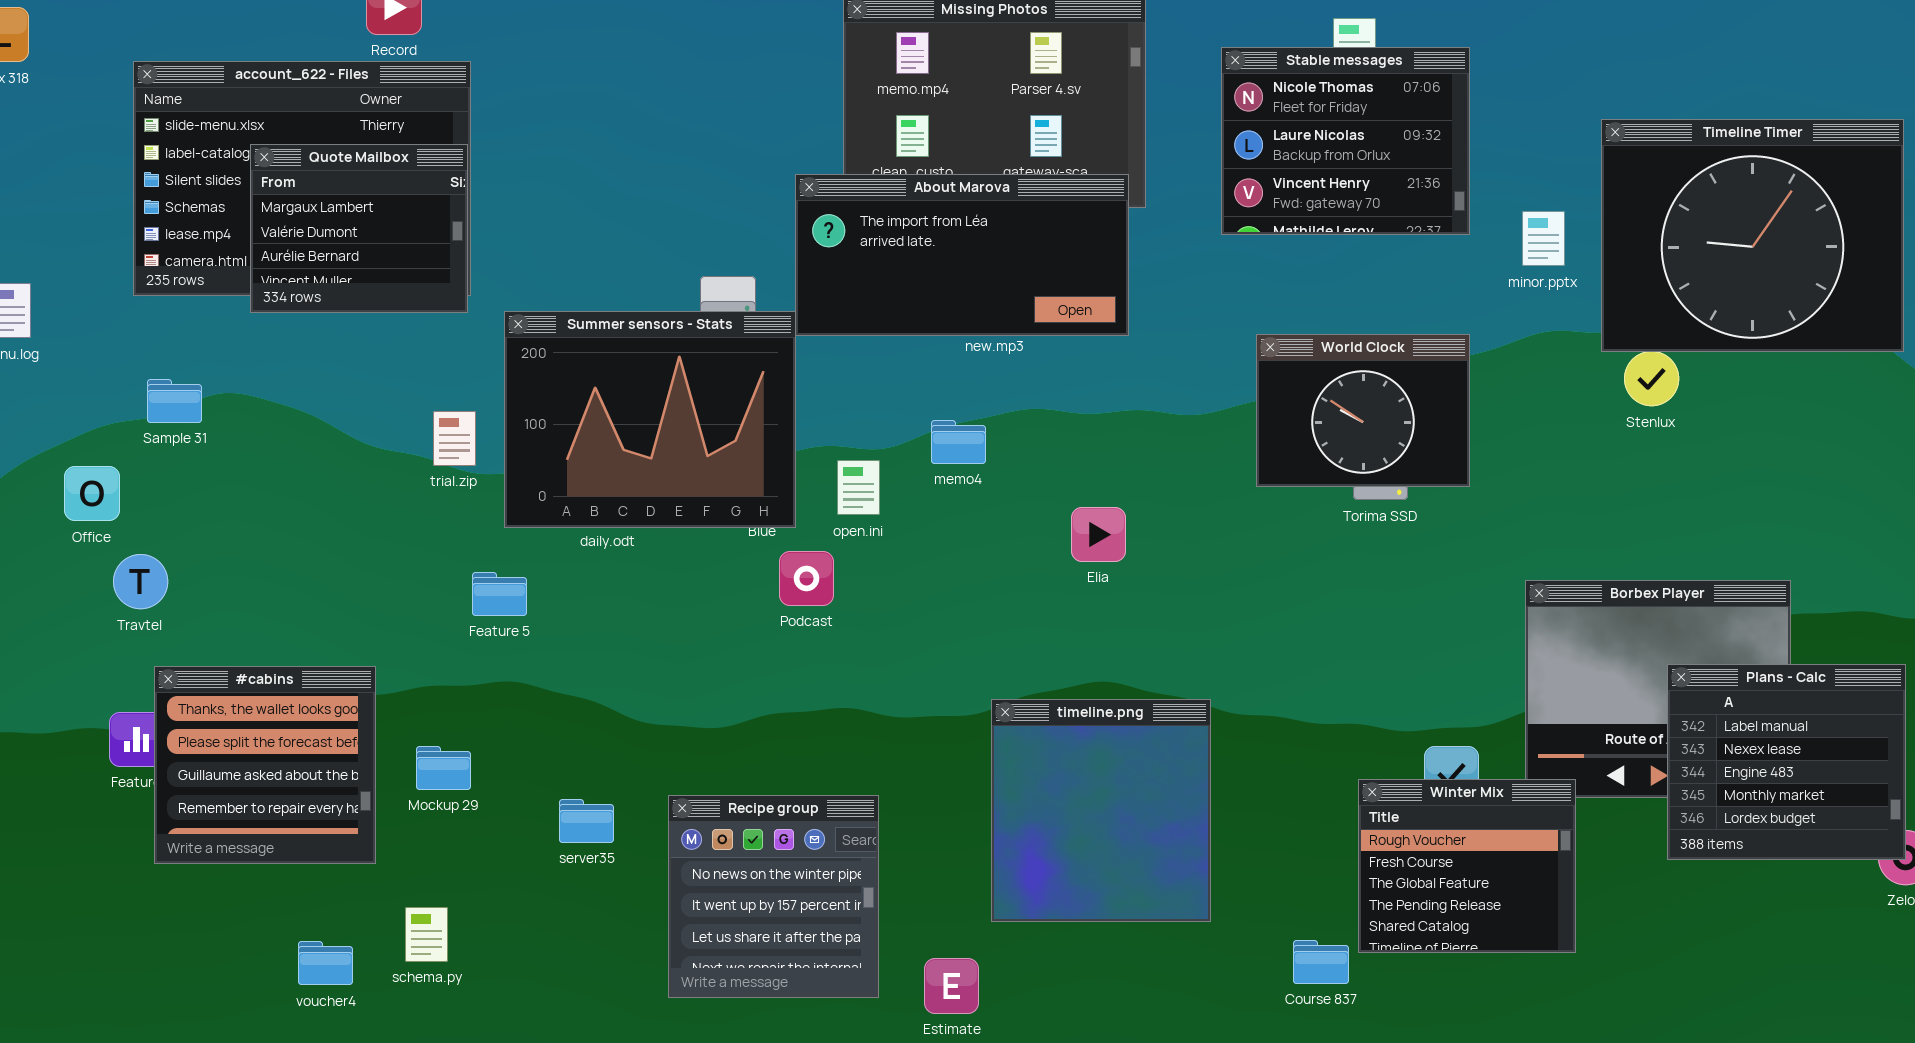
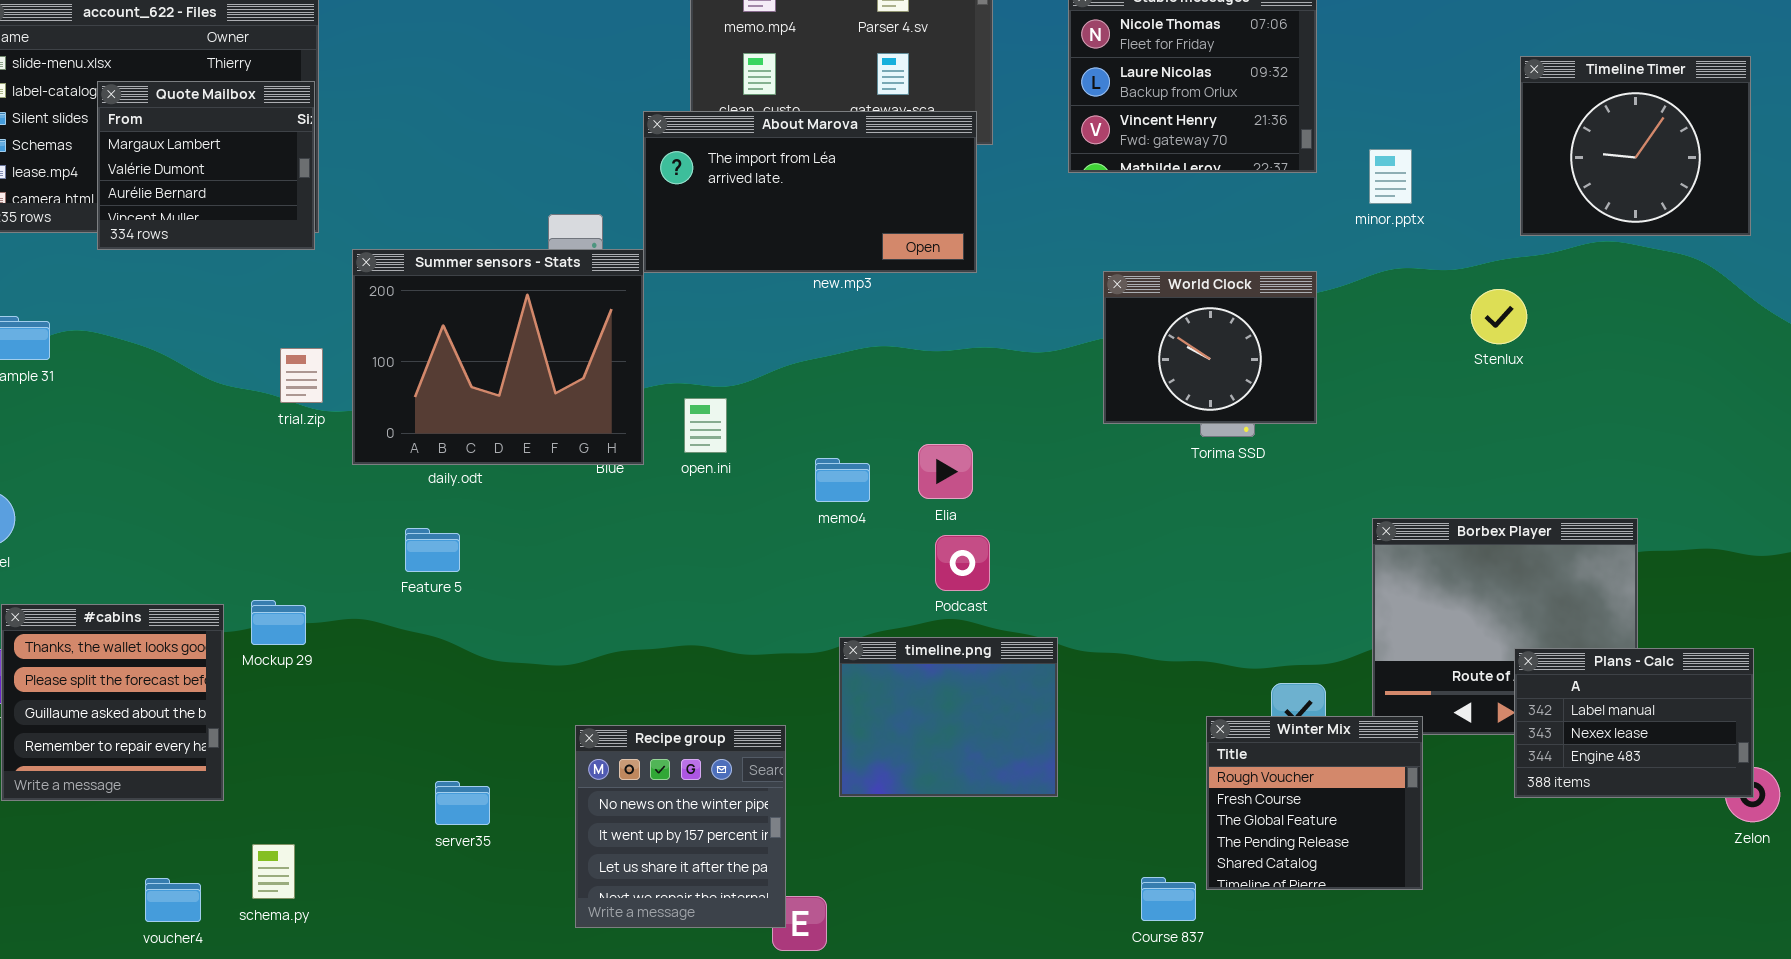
Timeline Timer: [1601,119,1904,352] -> [1520,56,1751,236], resized
memo4: [931,420,986,464] -> [815,458,870,502], moved
Podcast: [779,551,834,606] -> [935,535,990,591], moved
Feature 5: [472,572,527,616] -> [405,528,460,572], moved
Plans - Calc: [1667,664,1906,860] -> [1514,648,1754,798], resized
timeline.png: [991,699,1211,922] -> [839,637,1058,797], resized
Mockup 29: [416,746,471,790] -> [251,600,306,645], moved
Recipe group: [668,795,879,998] -> [575,725,786,928], moved
server35: [559,799,614,843] -> [435,781,490,825], moved

